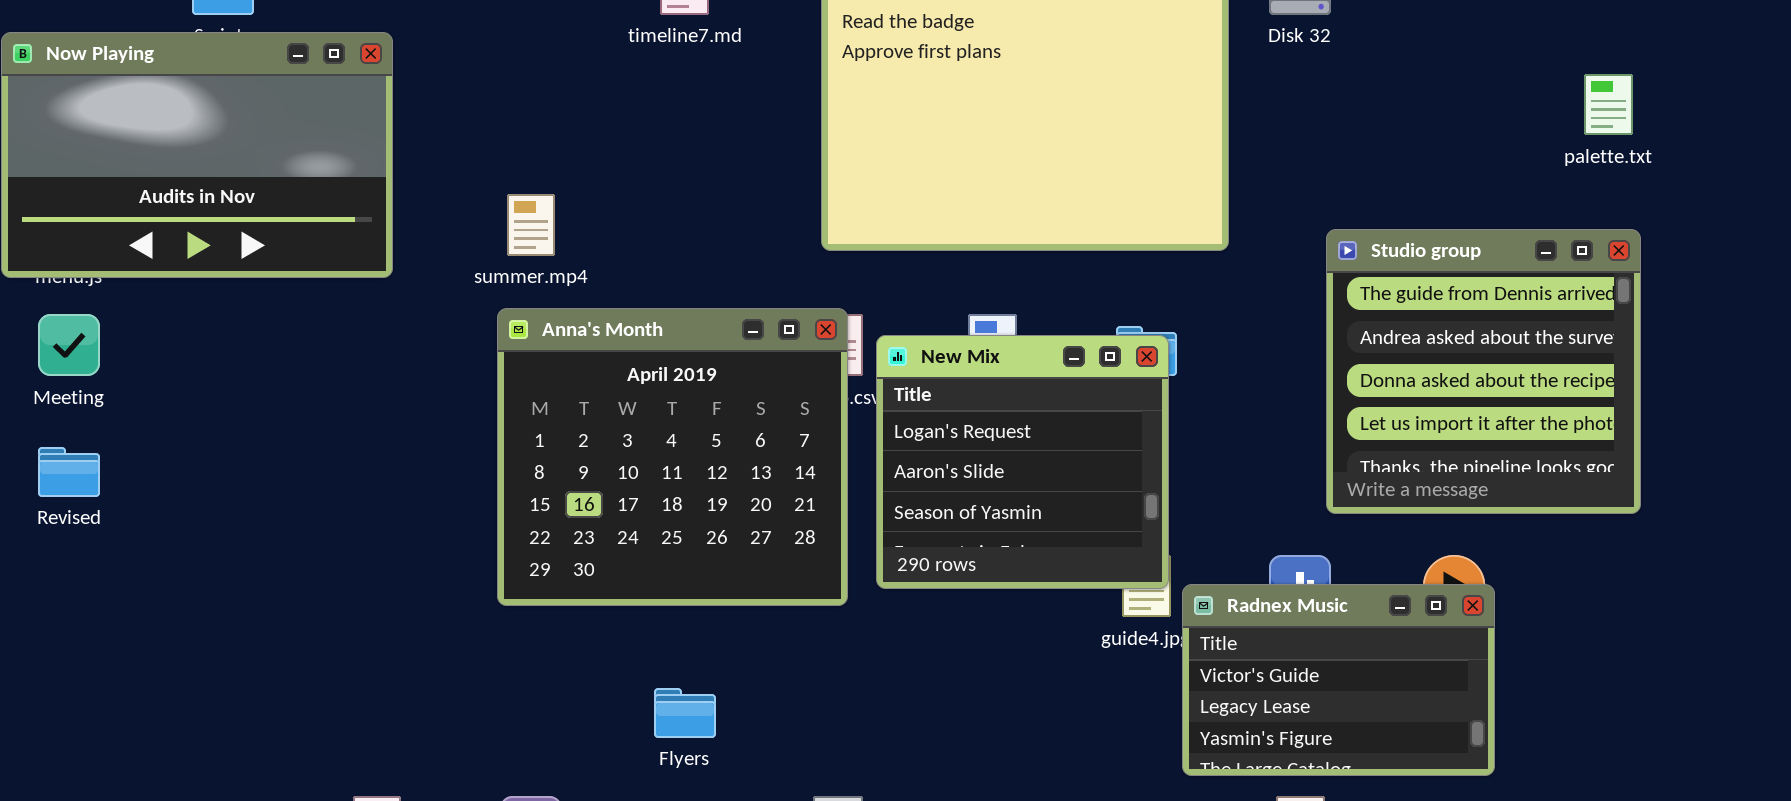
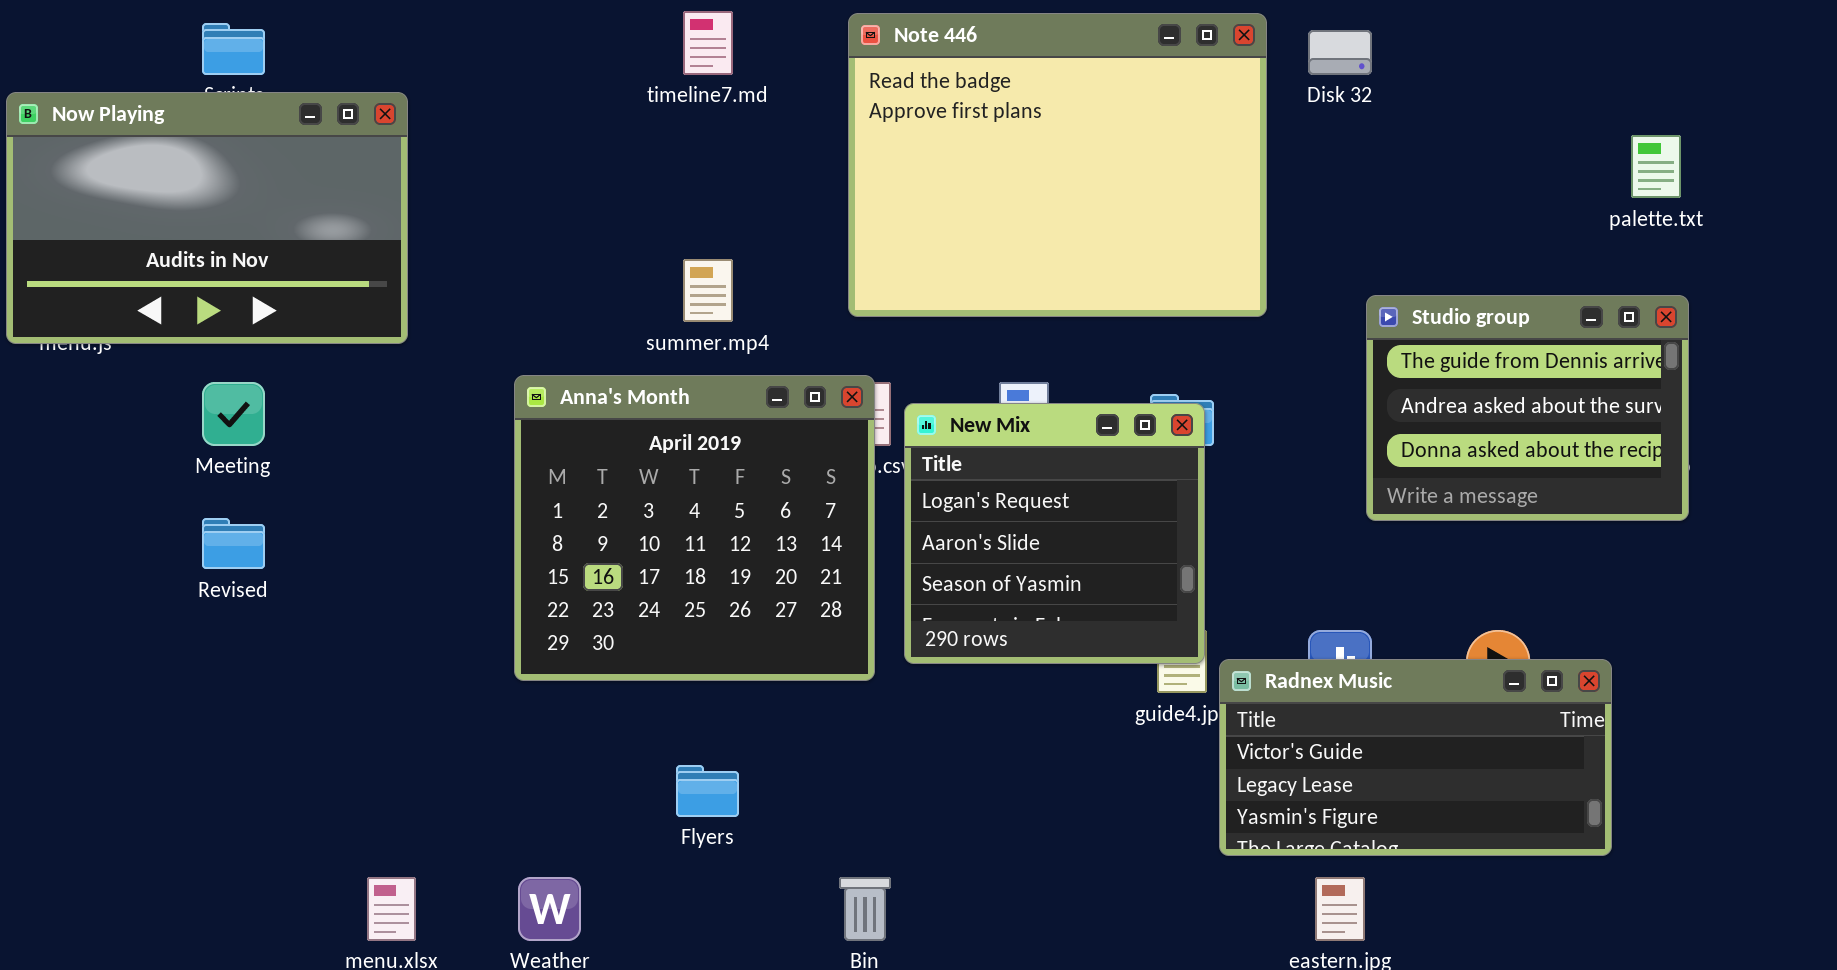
summer.mp4: [507,194,555,256] -> [683,259,733,322], moved
Studio group: [1326,229,1641,514] -> [1366,295,1689,521], resized
Meeting: [38,314,100,376] -> [202,382,265,446], moved
Revised: [38,447,100,497] -> [202,518,265,569], moved
Radnex Music: [1182,584,1495,776] -> [1219,659,1612,856], resized

